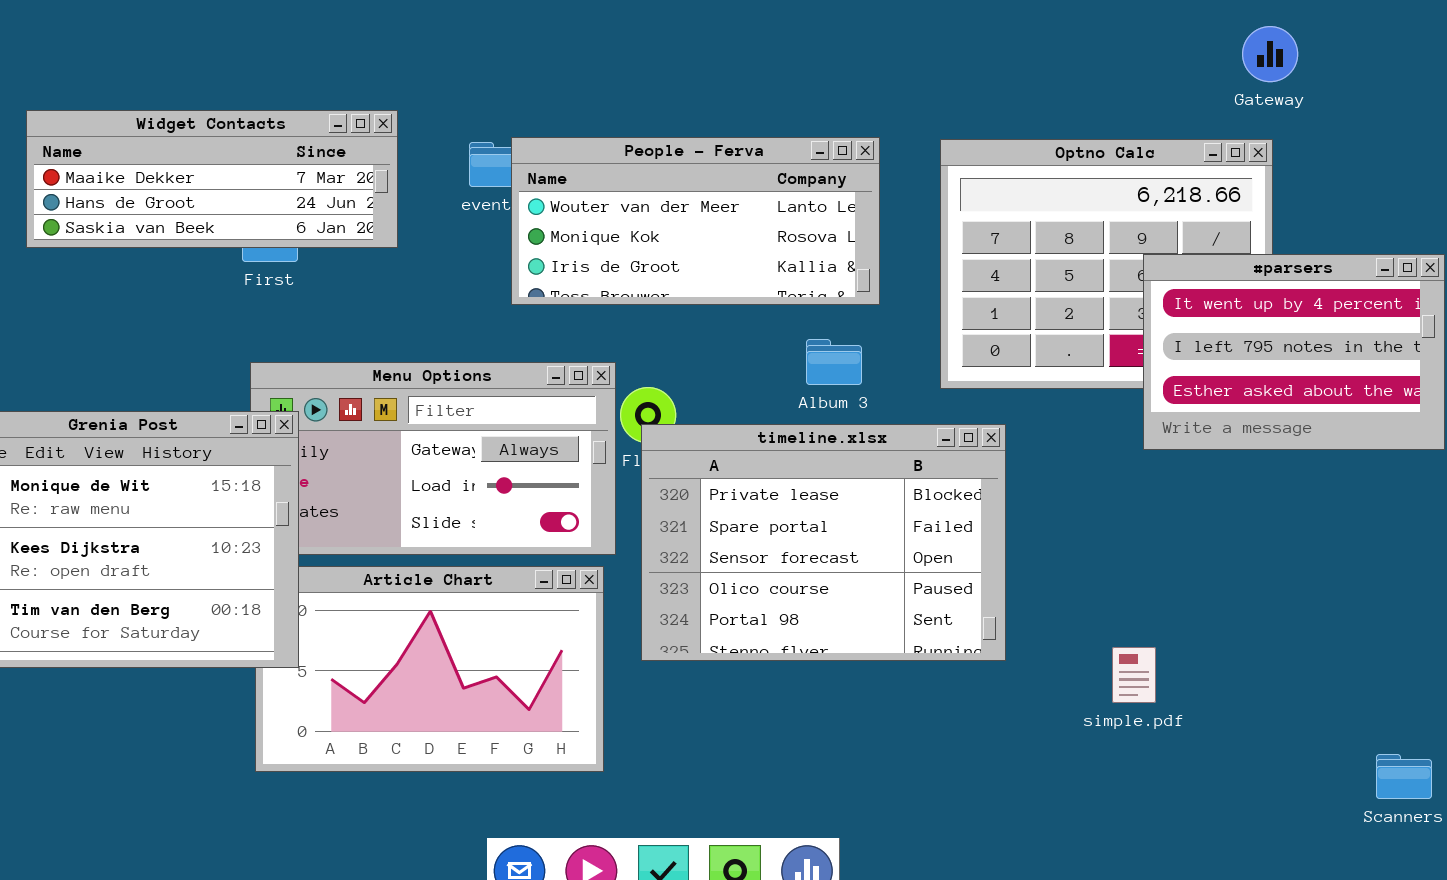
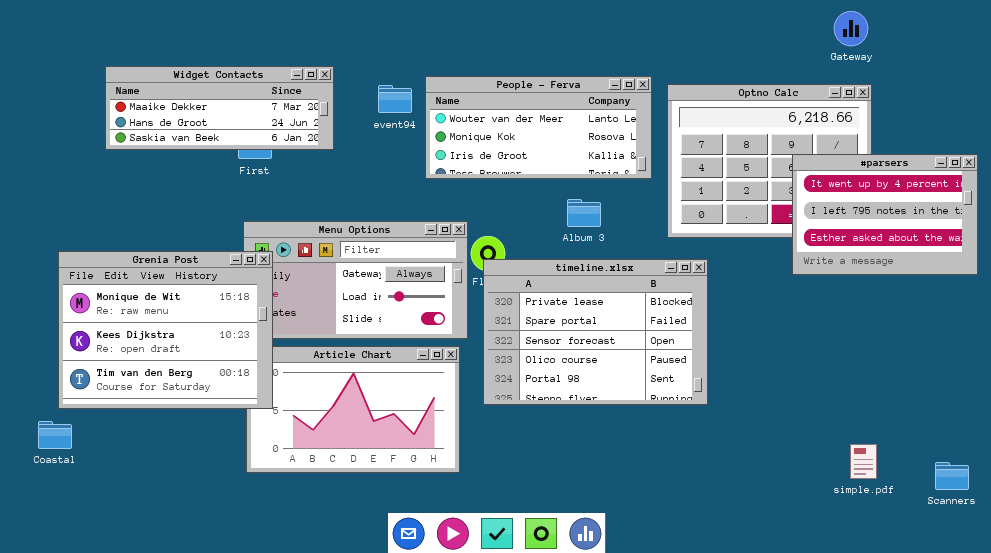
Gateway: [1242,26,1298,82] -> [834,11,868,46], moved
People - Ferva: [511,137,880,305] -> [425,76,652,179], moved
Album 3: [806,339,862,385] -> [567,199,601,227], moved
simple.pdf: [1112,647,1156,703] -> [850,444,877,479], moved

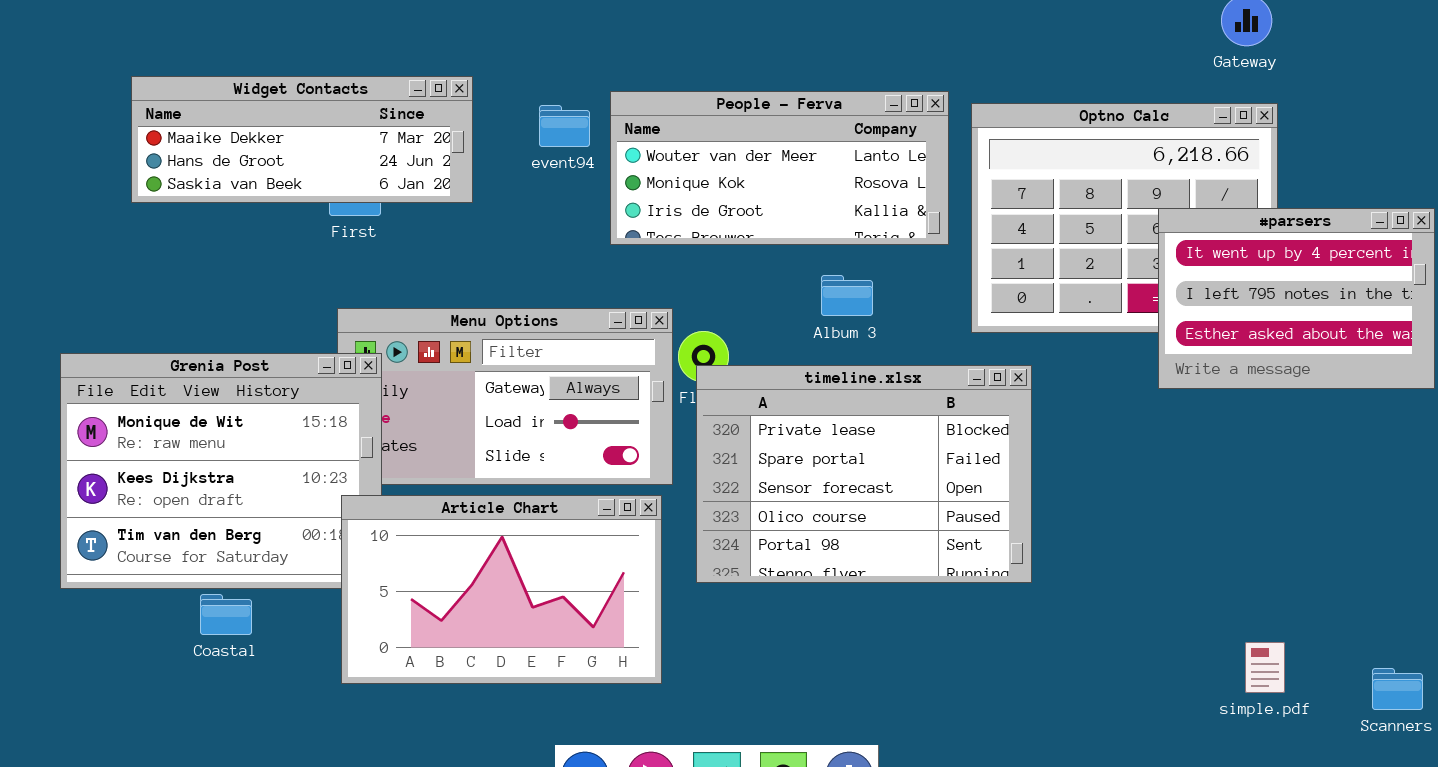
Article Chart: [246,346,460,473] -> [341,495,662,684], raised
Coastal: [38,421,72,449] -> [200,594,252,635], moved

